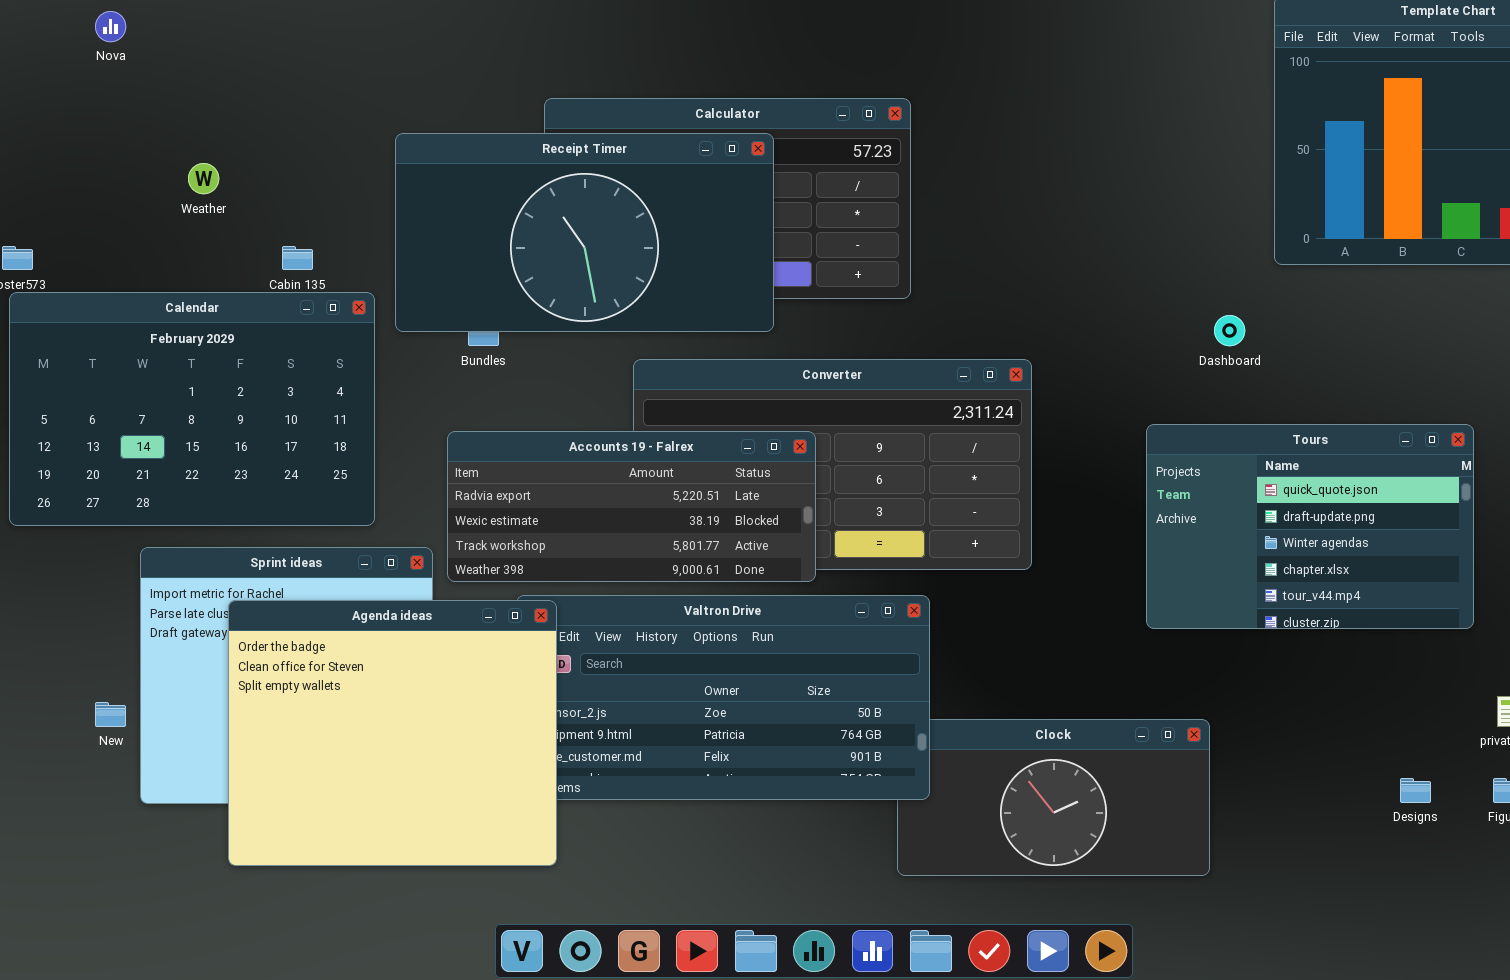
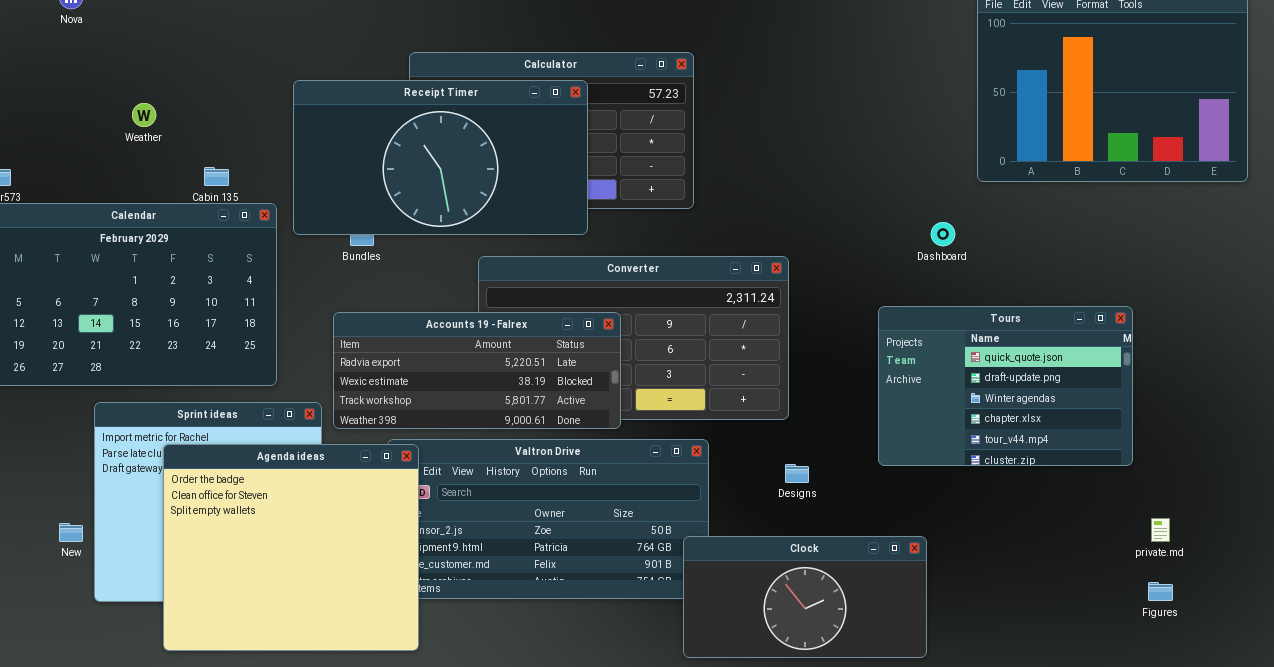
Clock: [897,719,1210,876] -> [683,536,927,658], raised
Designs: [1400,778,1431,803] -> [785,464,809,483], moved

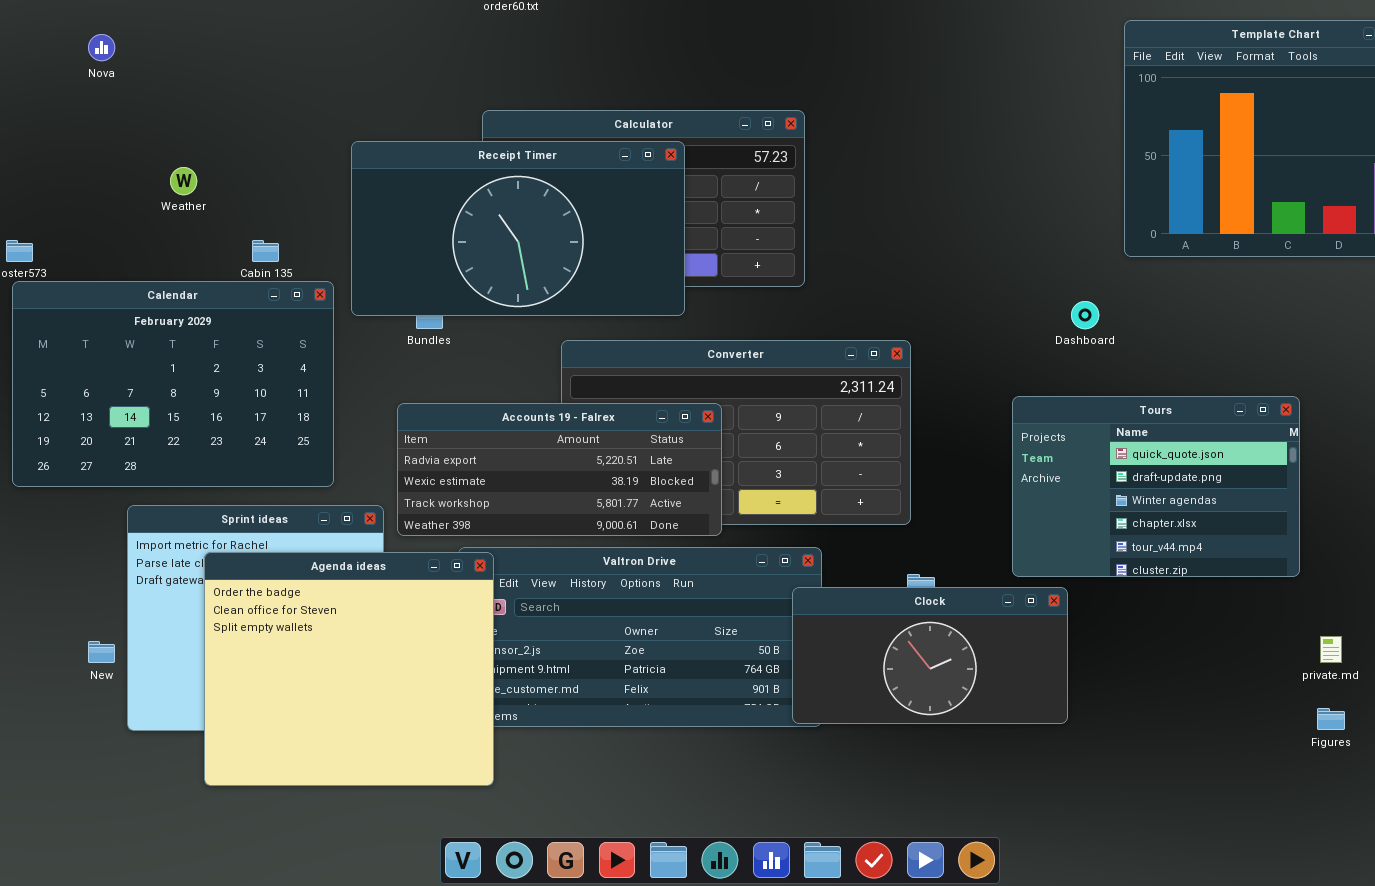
Clock: [683,536,927,658] -> [792,587,1068,724], moved

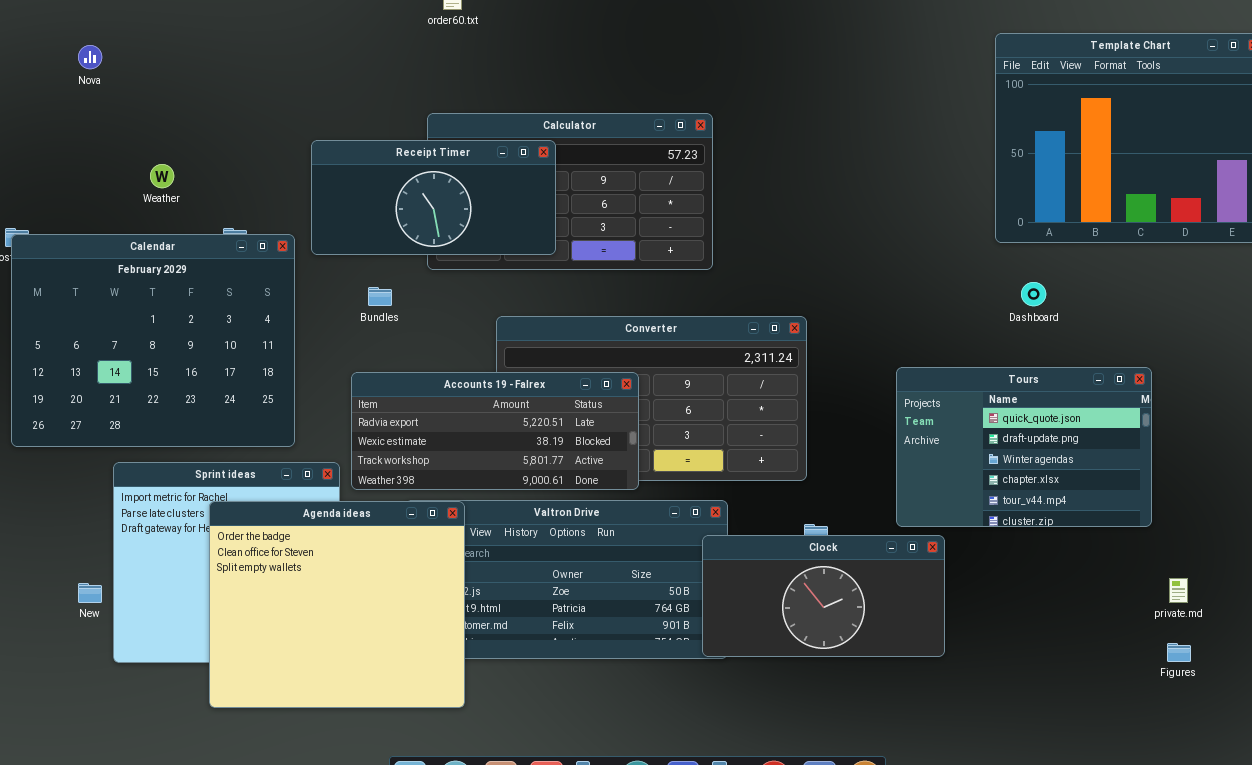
Receipt Timer: [351,141,685,316] -> [311,140,556,255], resized
Calendar: [12,281,334,487] -> [11,234,295,447], resized
Dashboard: [1071,301,1099,329] -> [1021,282,1046,306], moved
Agenda ideas: [204,552,494,786] -> [209,501,465,708], moved

